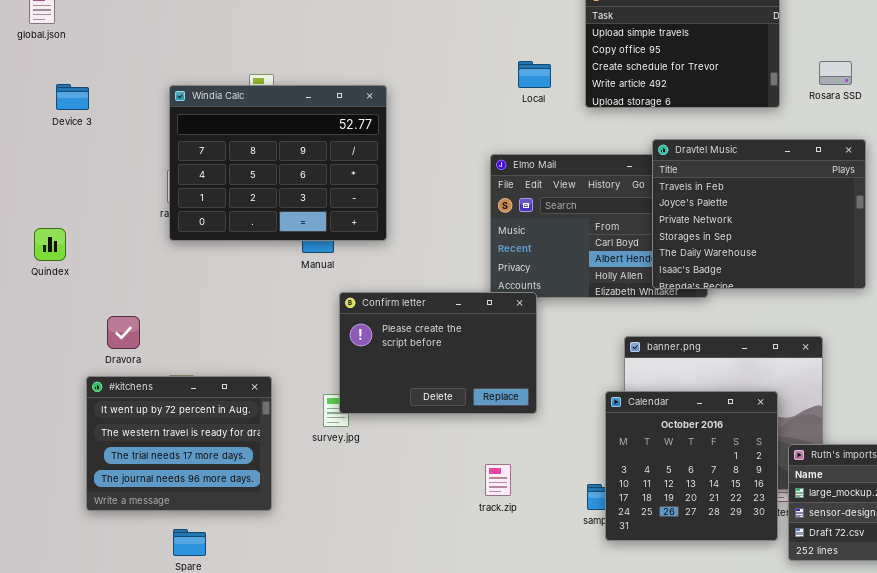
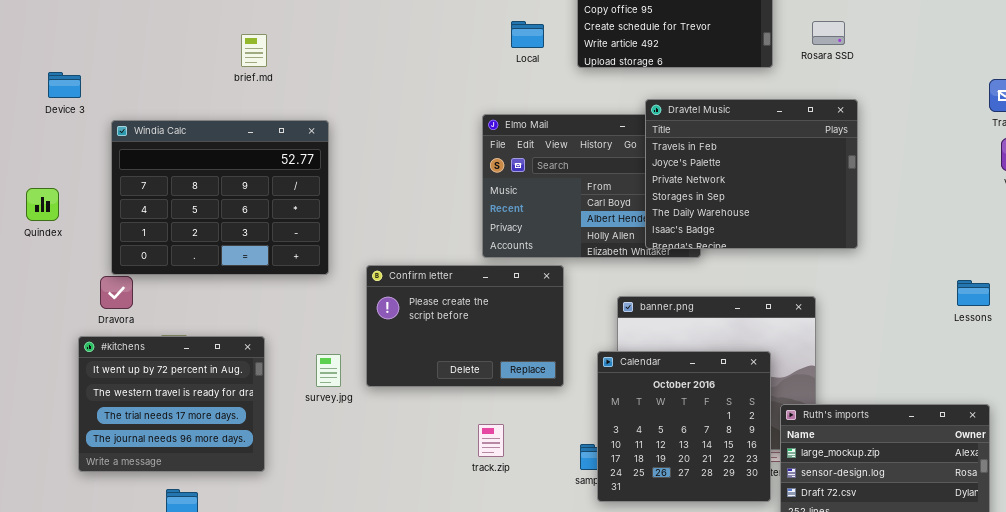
Device 3: [56,84,89,110] -> [48,72,81,98], moved
Windia Calc: [169,85,387,241] -> [111,120,329,275], moved
Confirm letter: [339,292,537,414] -> [366,265,564,387], moved

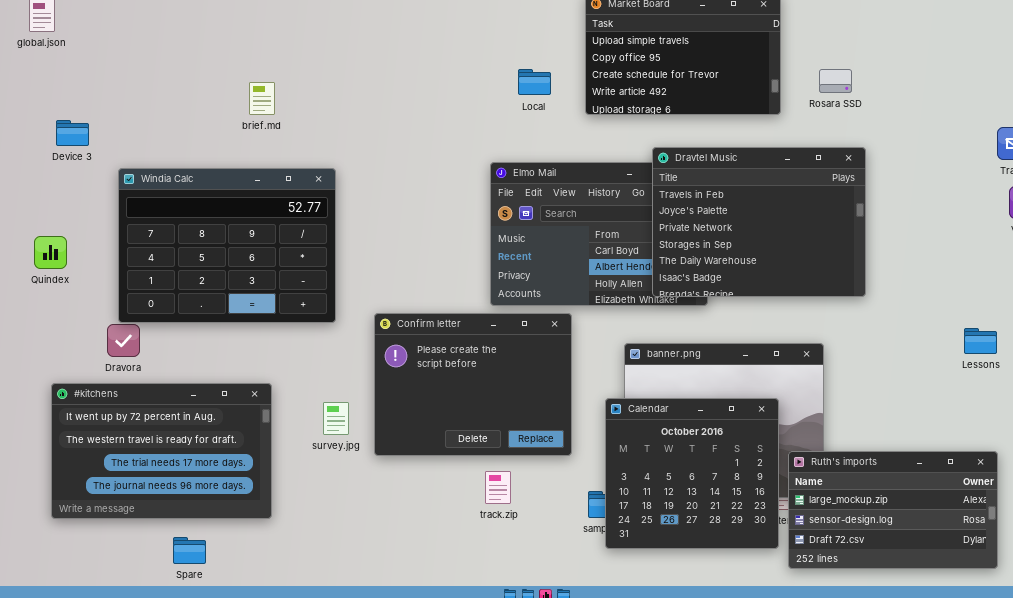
Confirm letter: [366,265,564,387] -> [374,313,572,456], resized
#kitchens: [78,336,265,472] -> [51,383,272,519], resized

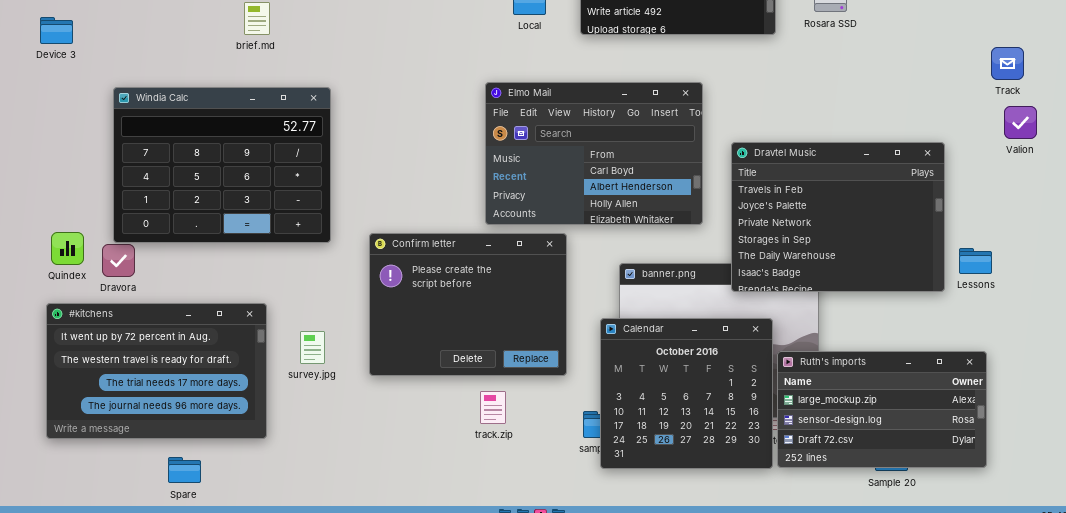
Device 3: [56,120,89,146] -> [40,17,73,44], moved
Dravtel Music: [652,147,866,297] -> [731,142,945,292], moved
Quindex: [34,236,67,269] -> [51,232,84,265], moved
survey.jpg: [323,402,349,435] -> [300,331,325,364], moved
Ruth's imports: [788,451,998,569] -> [777,351,987,468], moved

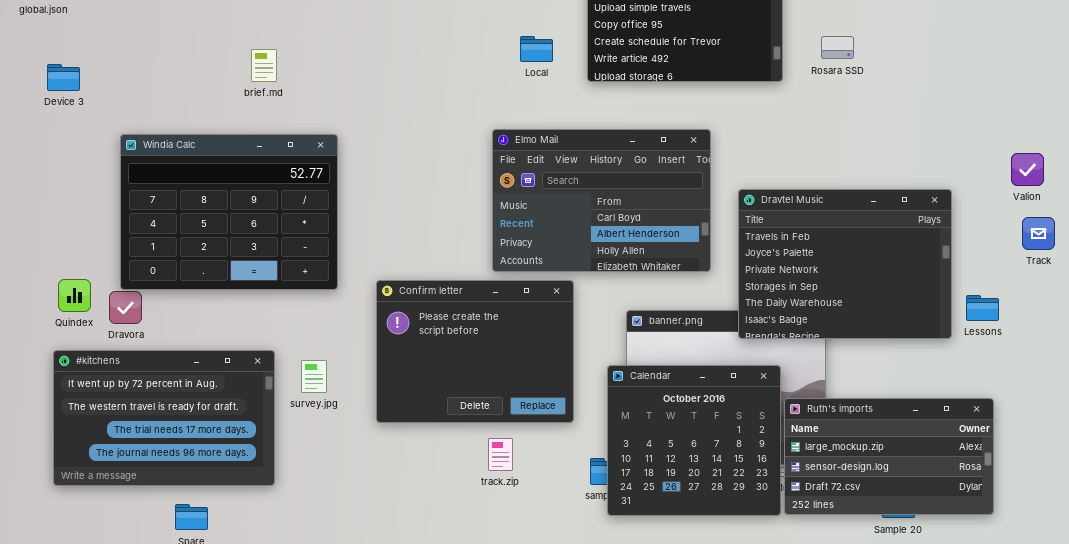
Track: [991,47,1024,80] -> [1022,217,1055,250], moved
survey.jpg: [300,331,325,364] -> [301,360,327,393], moved

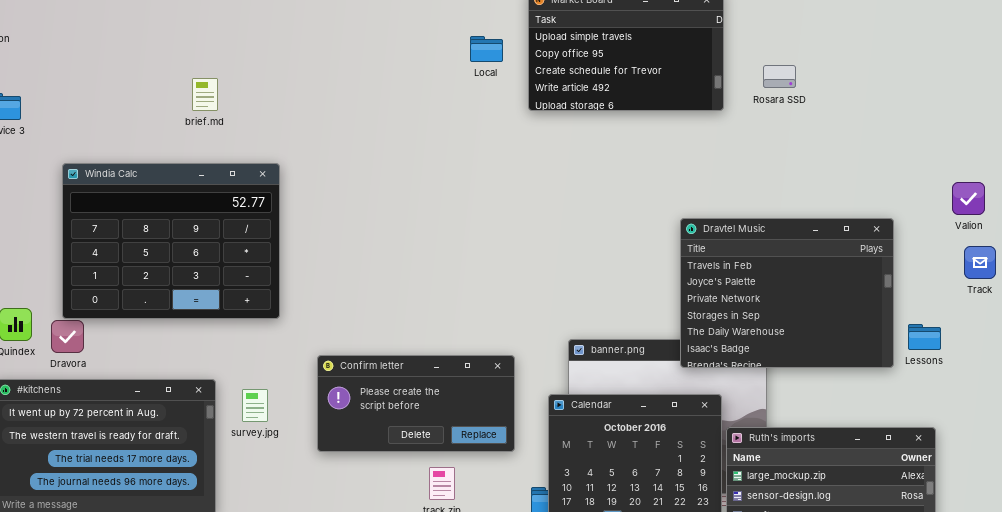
Local: [520,36,553,62] -> [470,36,503,62], moved
Elmo Mail: [492,129,711,272] -> none, closed
Confirm letter: [376,280,574,423] -> [317,355,515,452], resized

